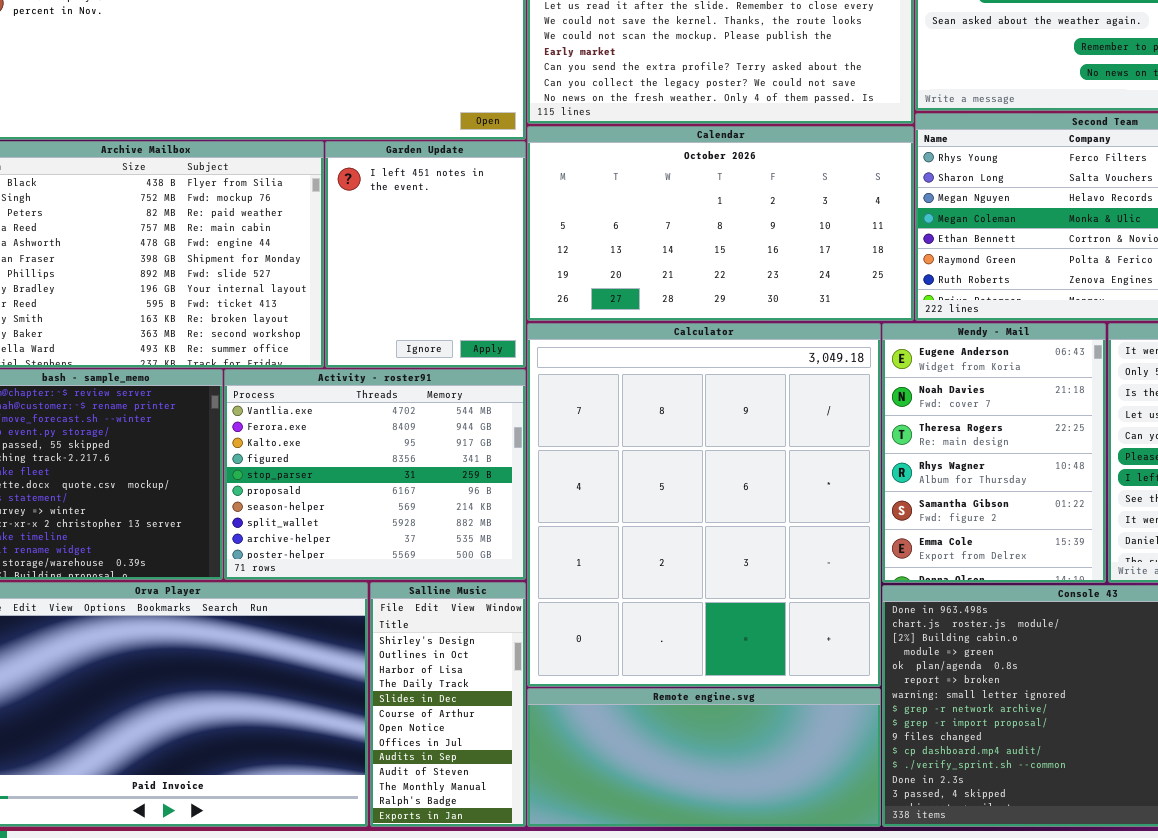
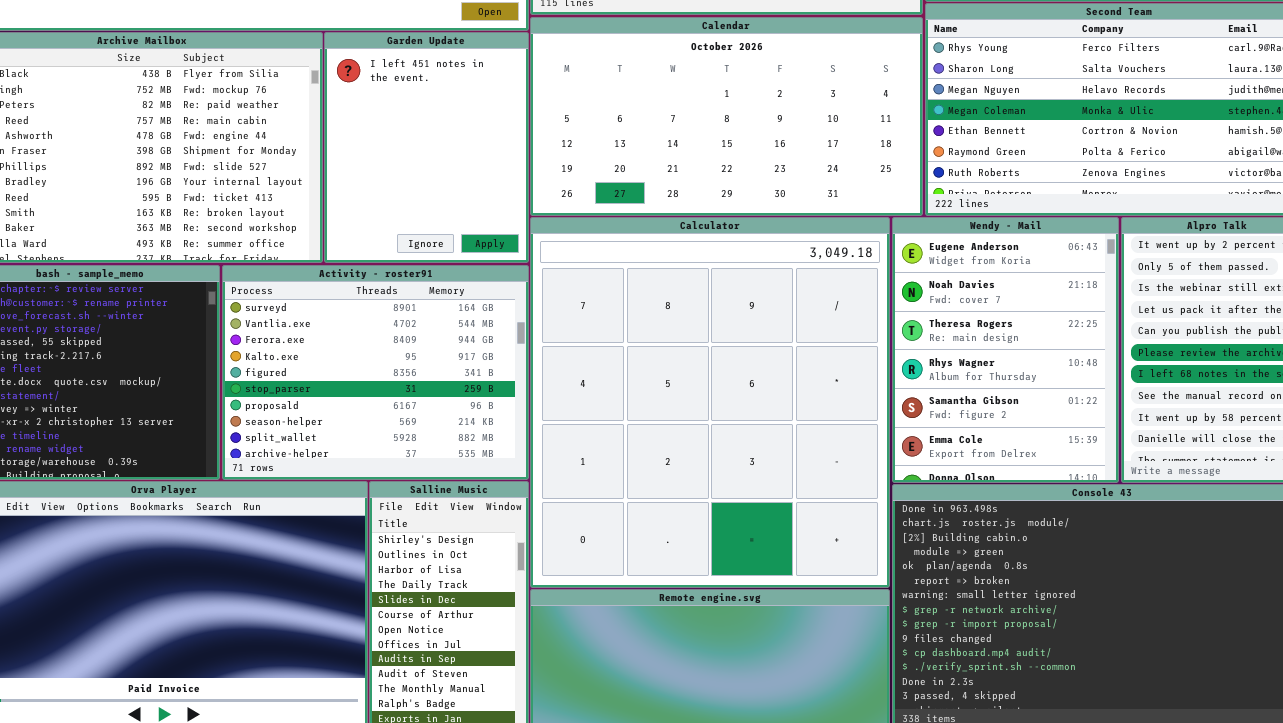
Activity - roster91: [224,369,526,580] -> [222,265,529,480], scrolled up 1 row

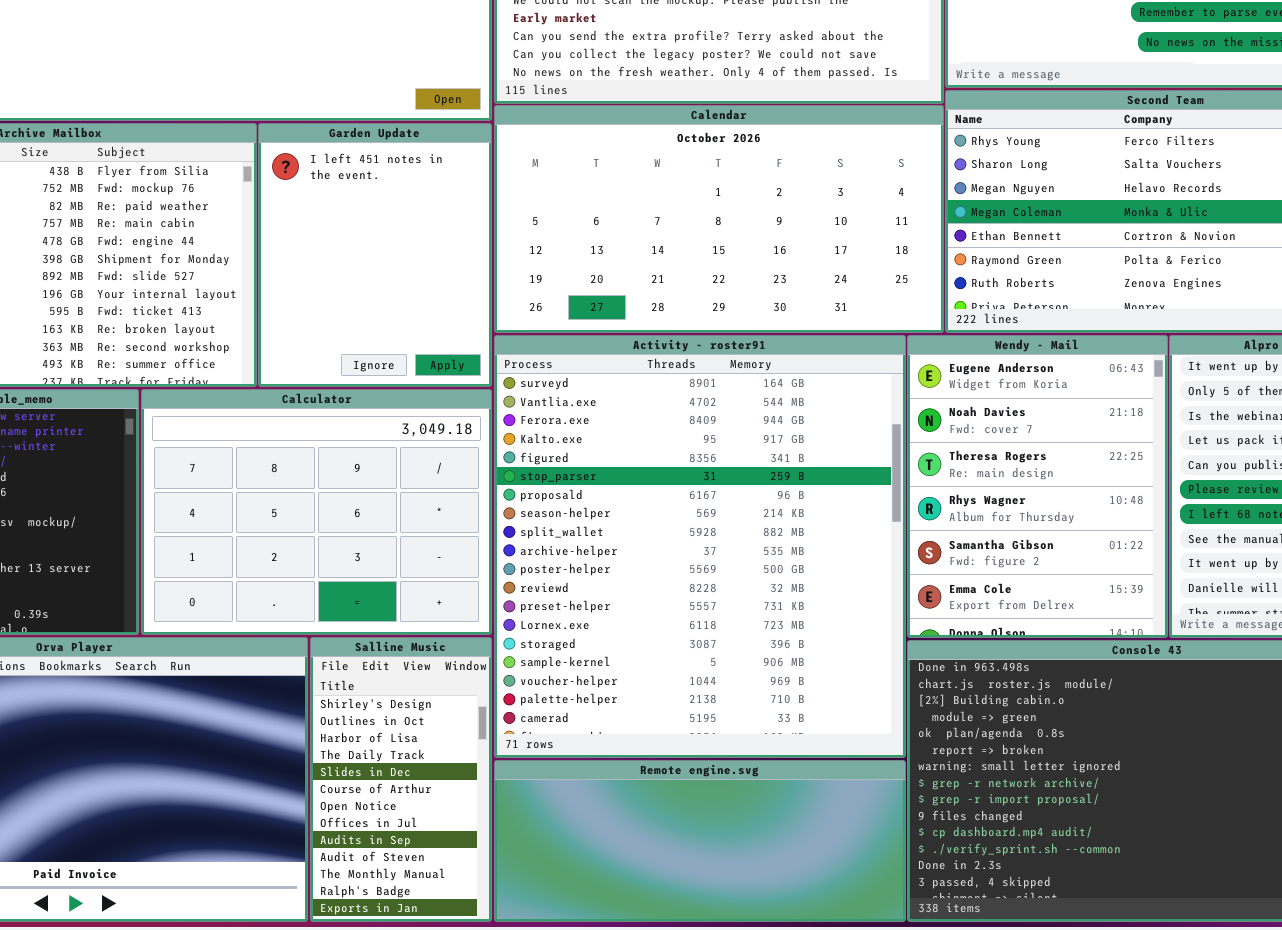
Calculator: [530,217,890,588] -> [141,389,492,635], moved, resized
Activity - roster91: [222,265,529,480] -> [494,335,906,758], moved, resized

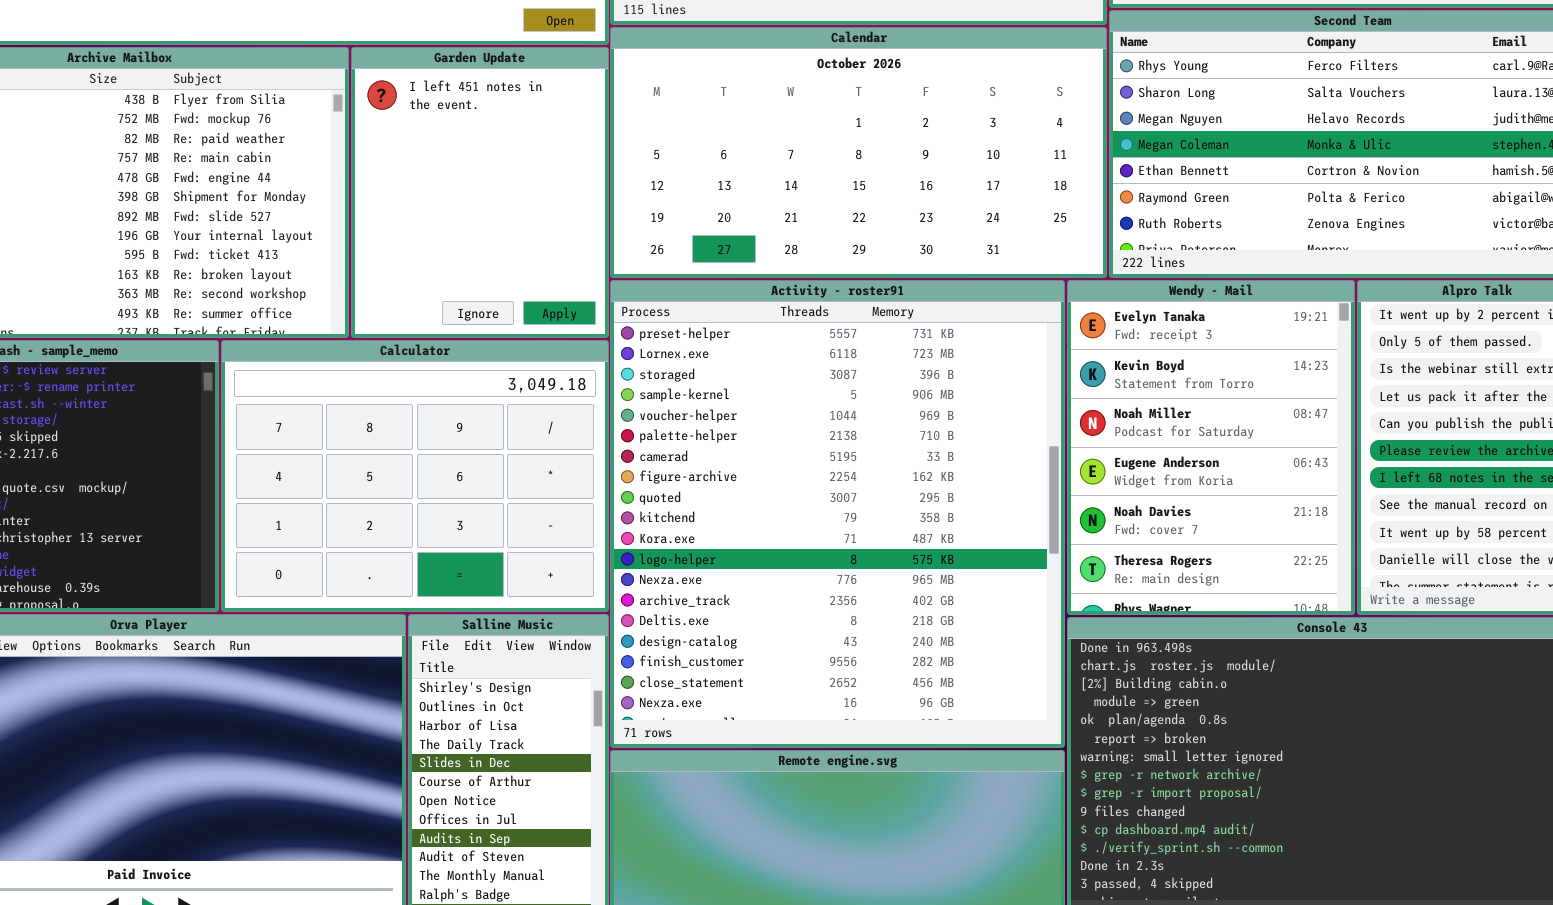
Activity - roster91: [494,335,906,758] -> [610,280,1065,748], scrolled down 12 rows
Wendy - Mail: [907,335,1168,638] -> [1067,280,1355,615], scrolled up 3 rows

